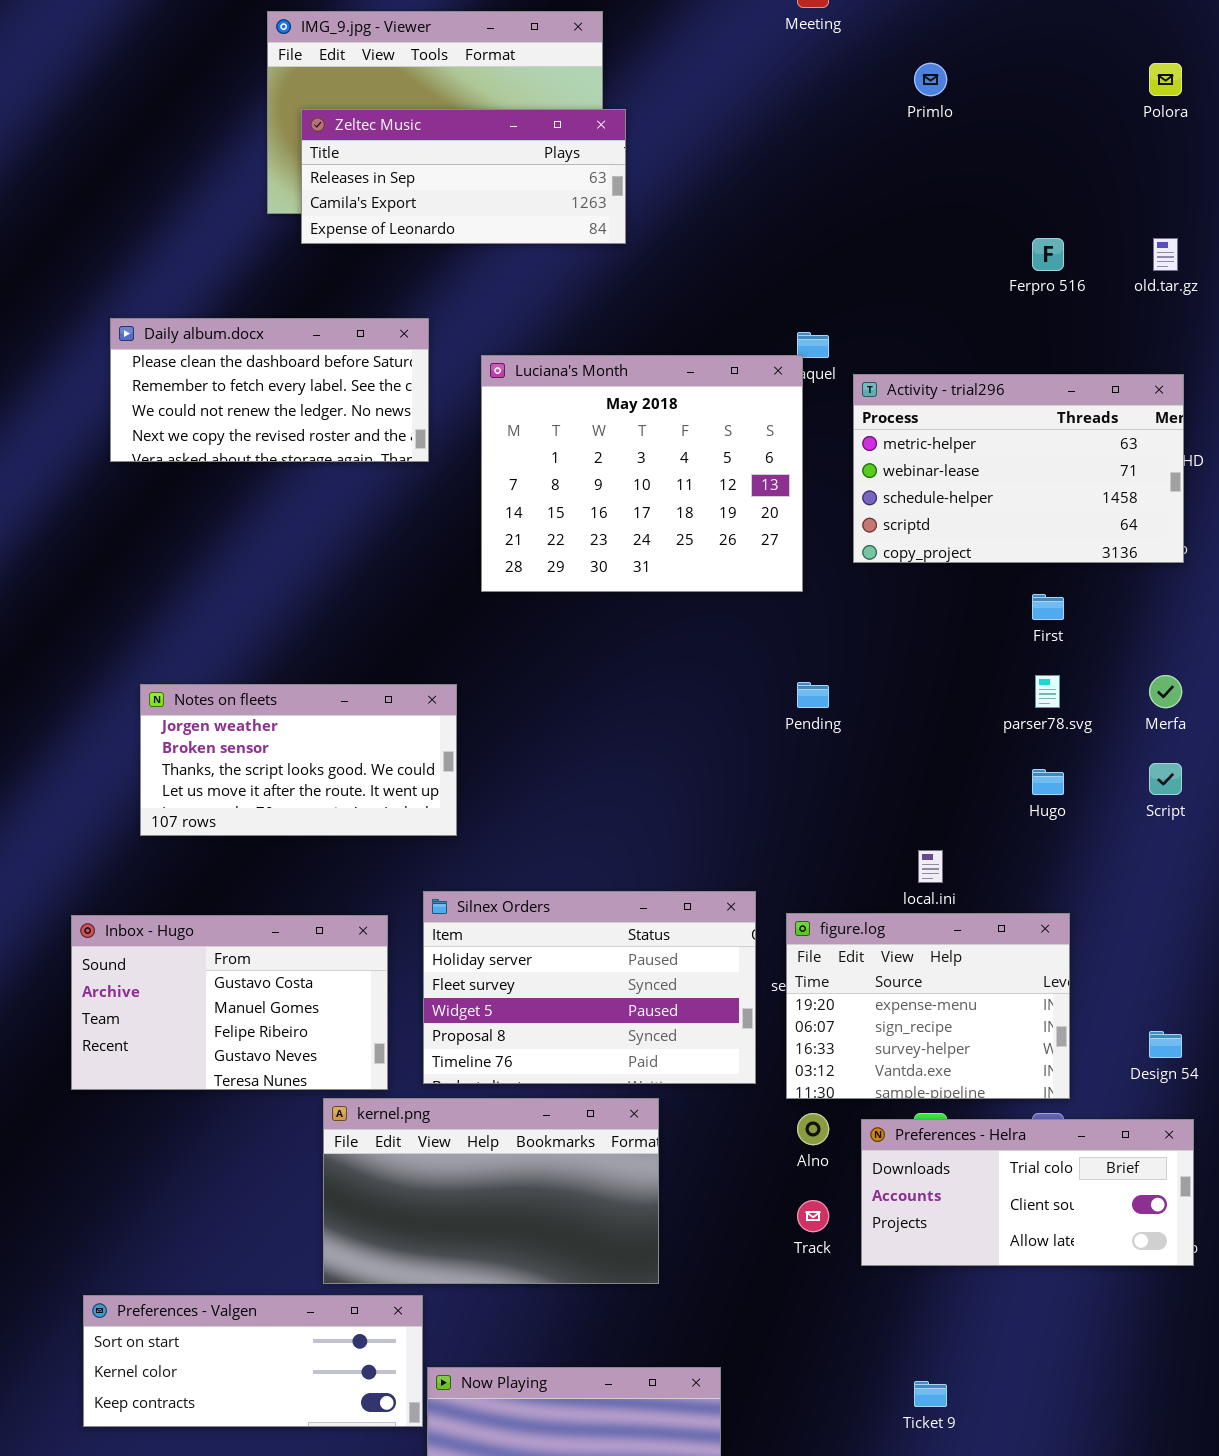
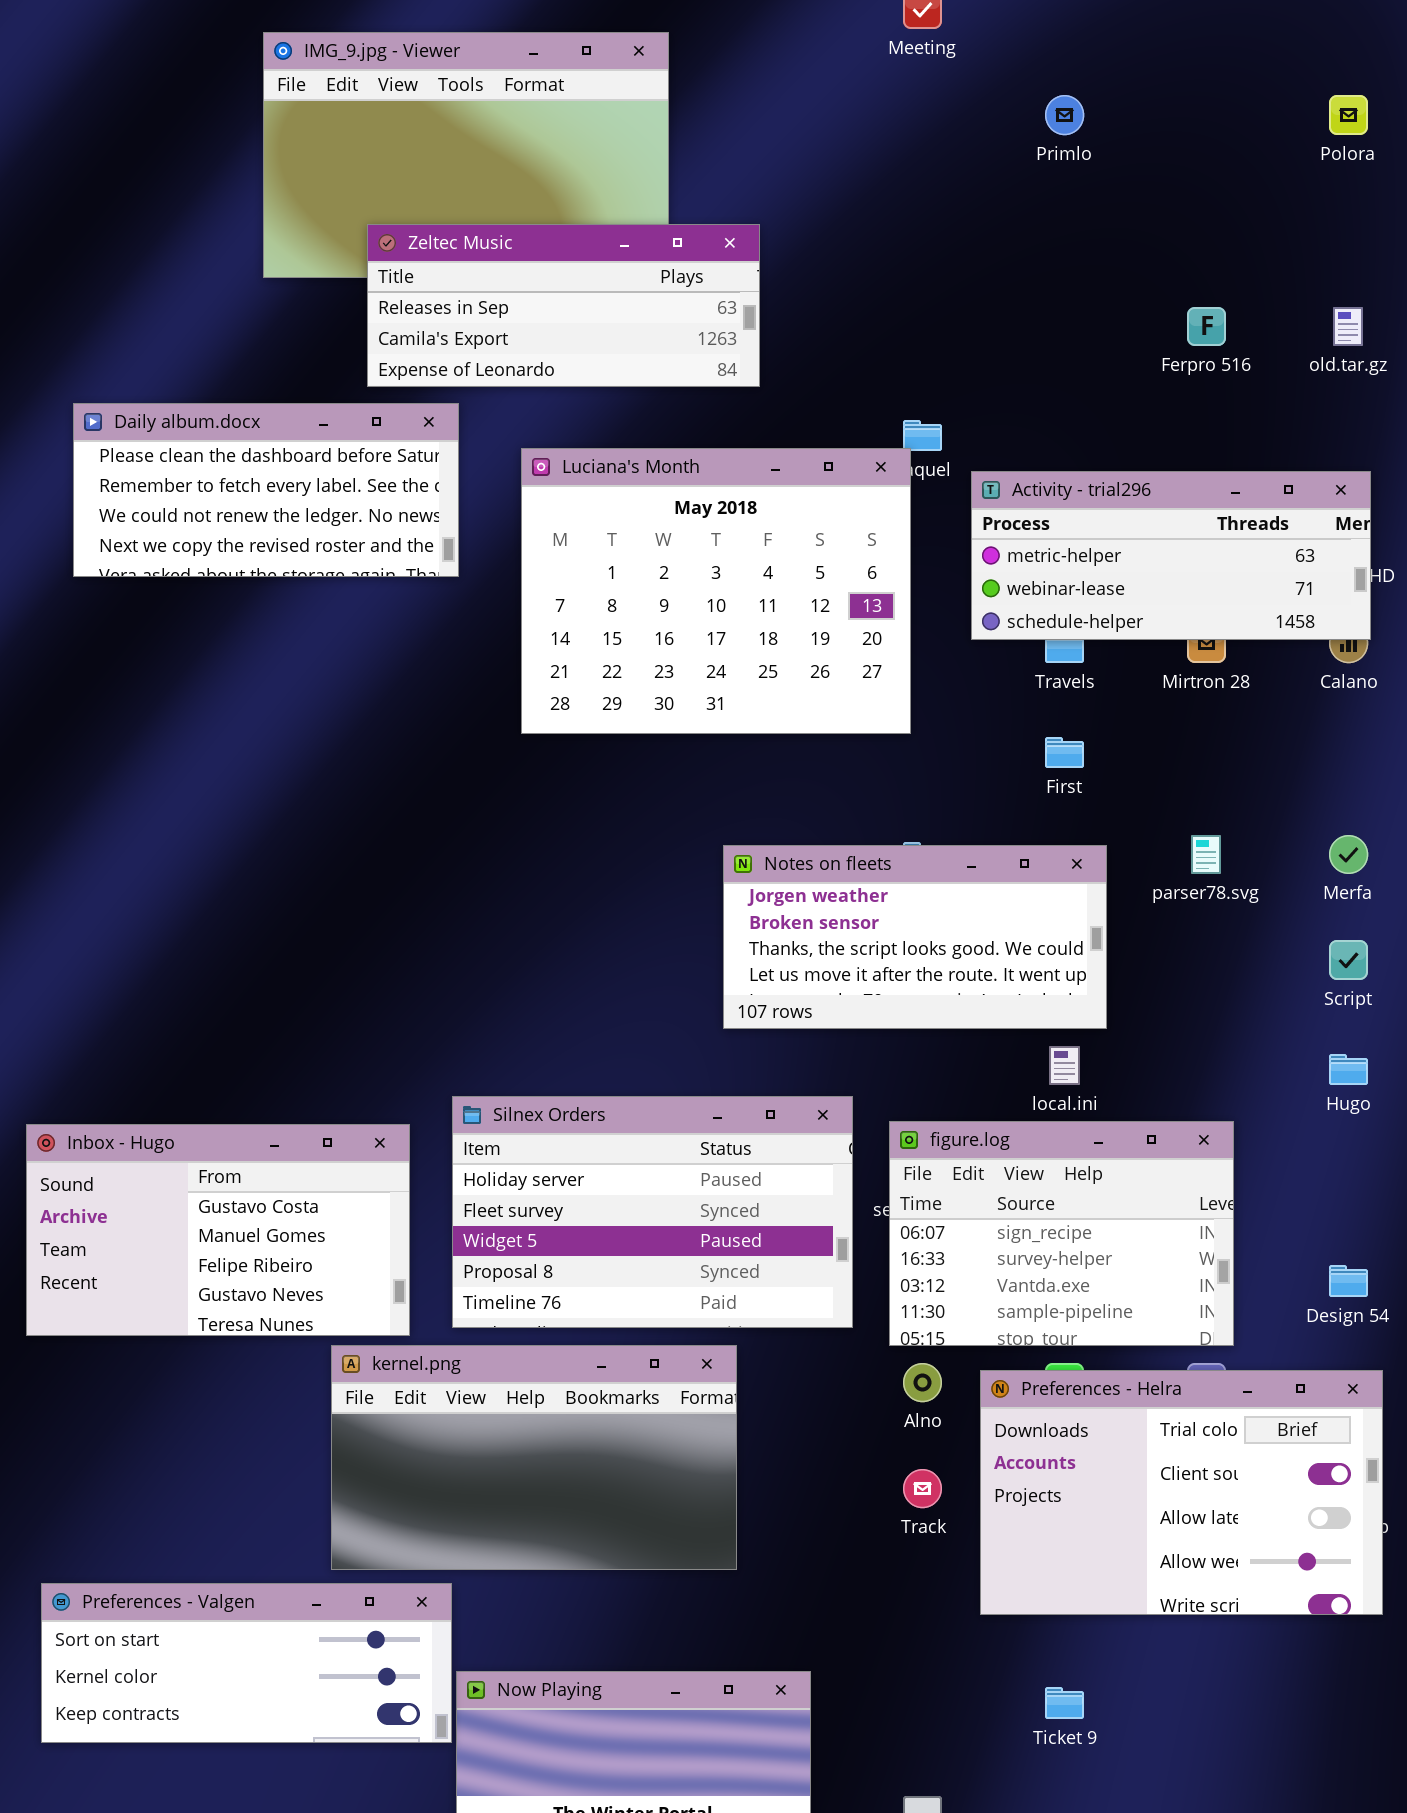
Zeltec Music: [301,109,626,244] -> [367,224,760,387], moved
Activity - trial296: [853,374,1184,563] -> [971,471,1371,640], resized
First: [1032,594,1064,620] -> [1045,737,1084,768], moved
Notes on fleets: [140,684,457,836] -> [723,845,1107,1029], moved
Hugo: [1032,769,1064,795] -> [1329,1054,1368,1085], moved
figure.log: [786,913,1070,1099] -> [889,1121,1234,1346], scrolled down 1 row
Preferences - Helra: [861,1119,1194,1266] -> [980,1370,1383,1615], resized

